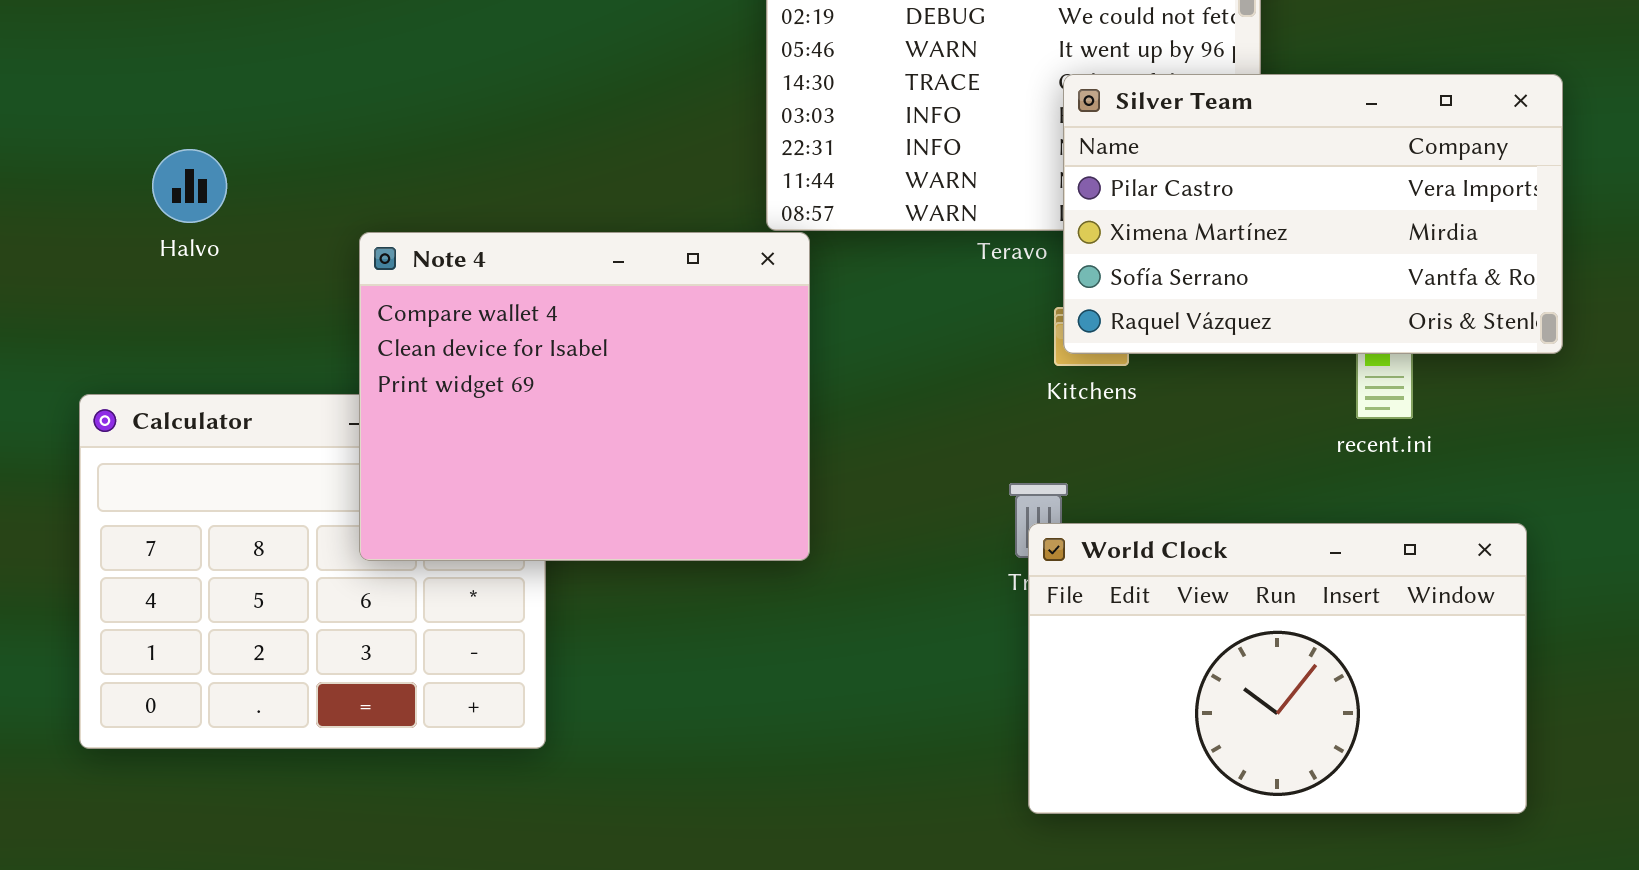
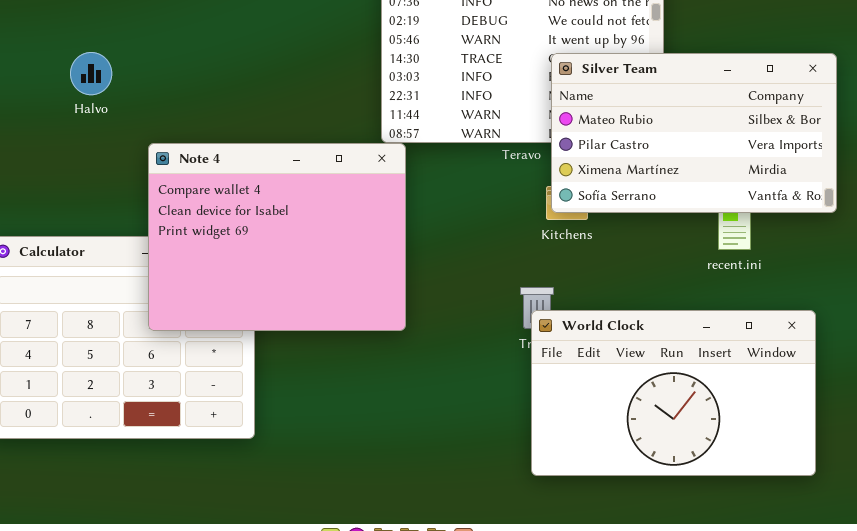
Silver Team: [1063,74,1563,354] -> [551,53,837,213], scrolled up 1 row
Halvo: [152,149,227,223] -> [70,52,112,95], moved

